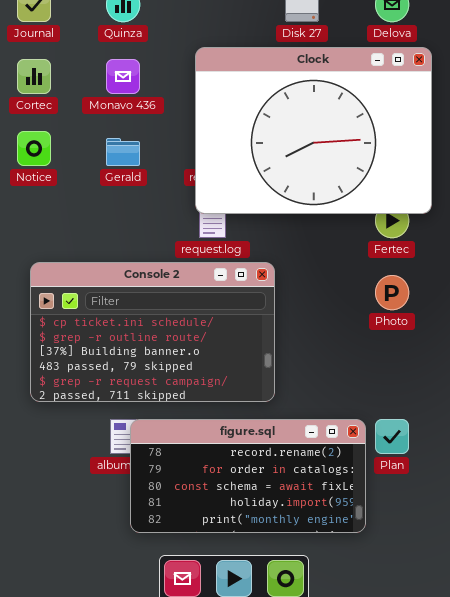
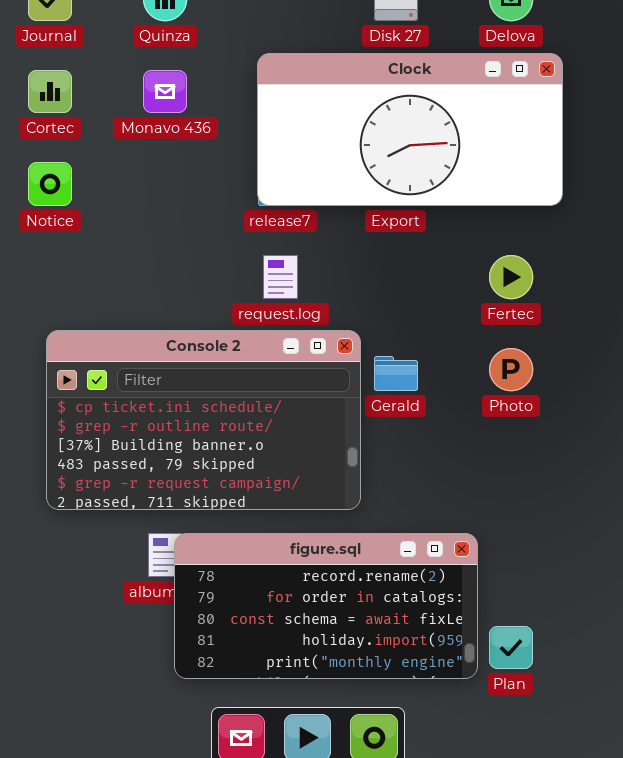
Clock: [195,47,432,214] -> [257,53,563,206], resized
Gerald: [106,138,140,166] -> [374,356,418,391], moved
Plan: [375,419,409,454] -> [489,626,533,669], moved

